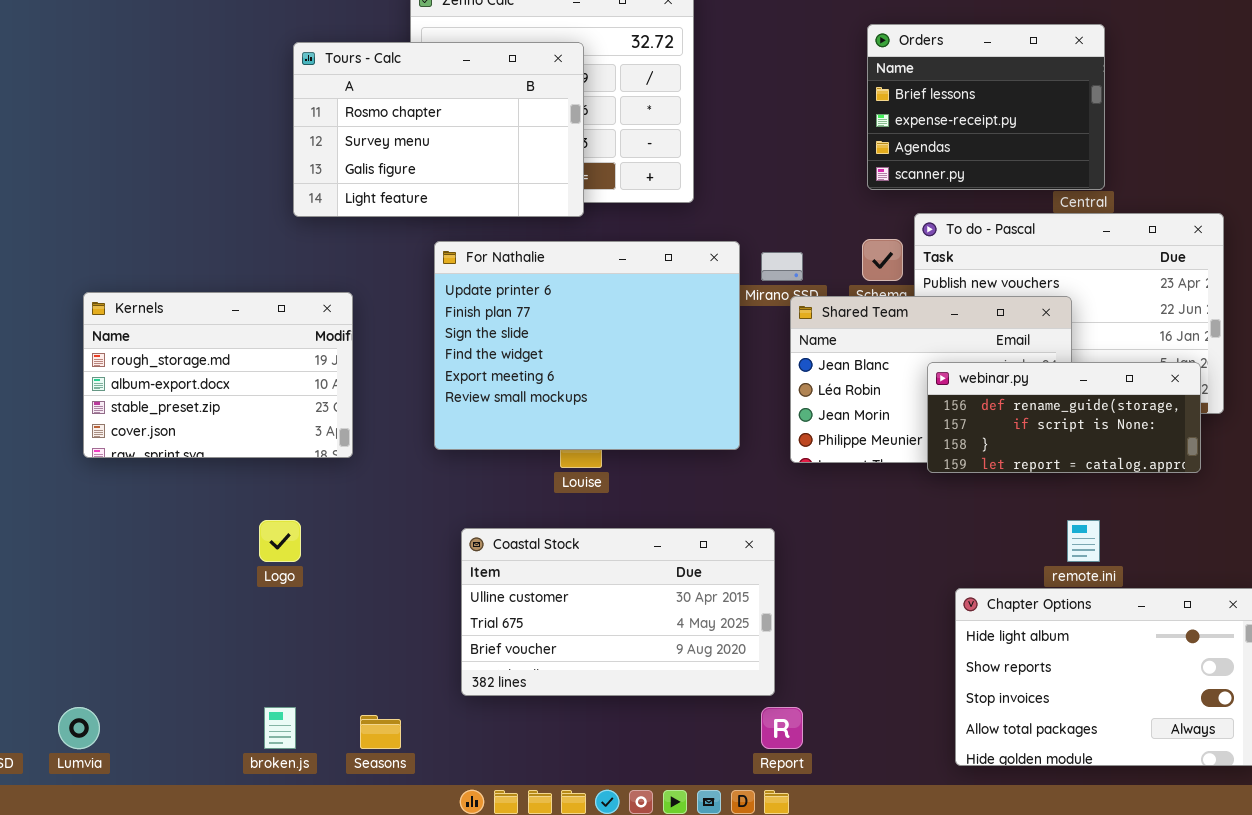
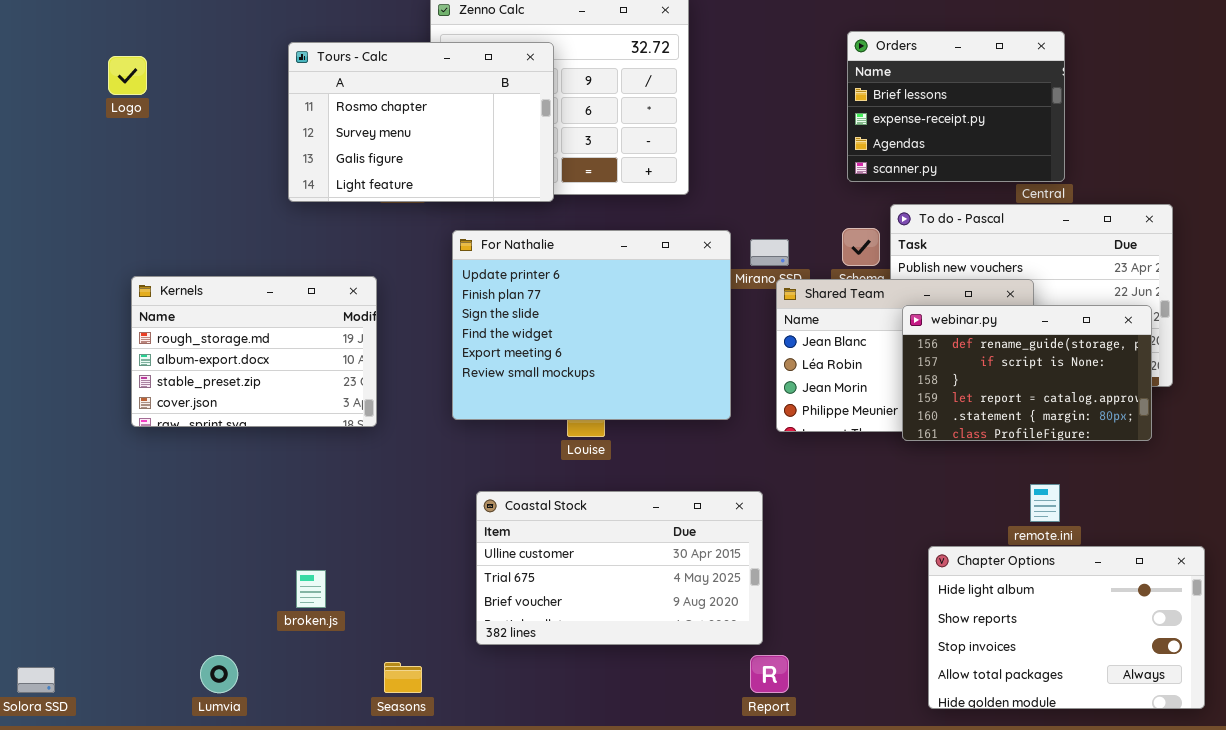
Tours - Calc: [293,42,584,217] -> [288,42,554,202], moved
webinar.py: [927,362,1201,473] -> [902,305,1152,441], resized
Logo: [259,520,301,562] -> [108,56,147,95], moved
Lumvia: [58,707,100,749] -> [200,655,238,693], moved
broken.js: [264,707,296,749] -> [296,570,326,608], moved

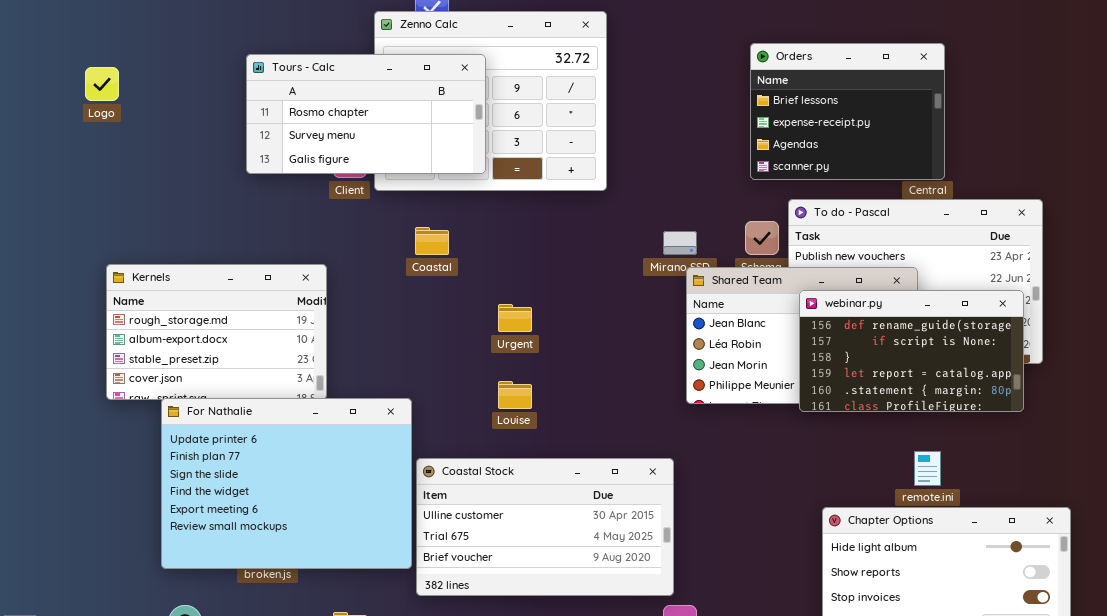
Tours - Calc: [288,42,554,202] -> [246,54,486,174], resized
For Nathalie: [452,230,731,420] -> [161,398,412,569], moved

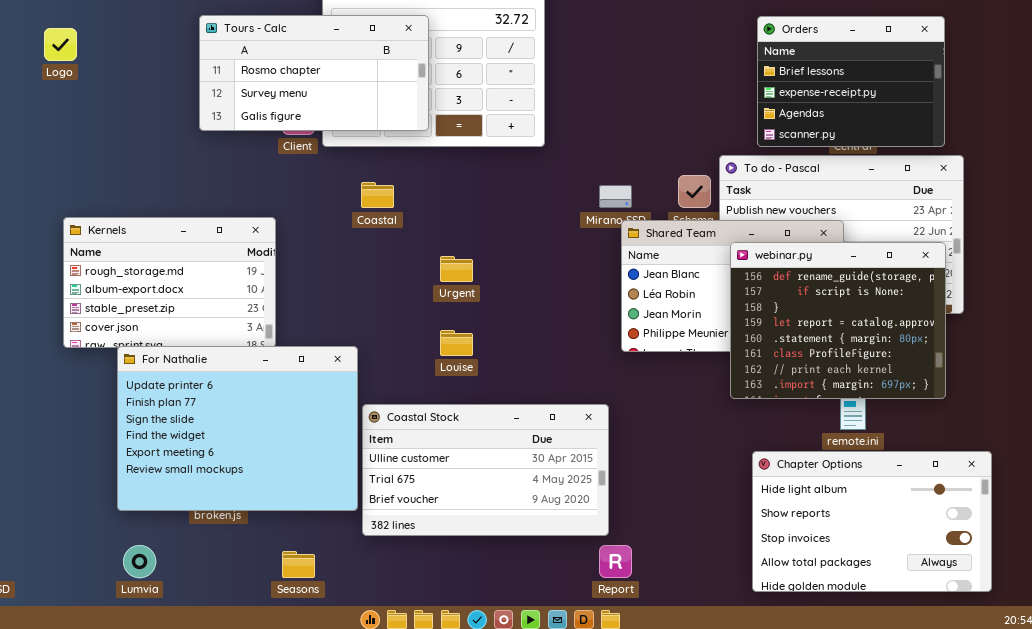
Orders: [750,43,945,180] -> [757,16,945,147], moved
webinar.py: [799,290,1024,412] -> [730,242,946,399], resized

